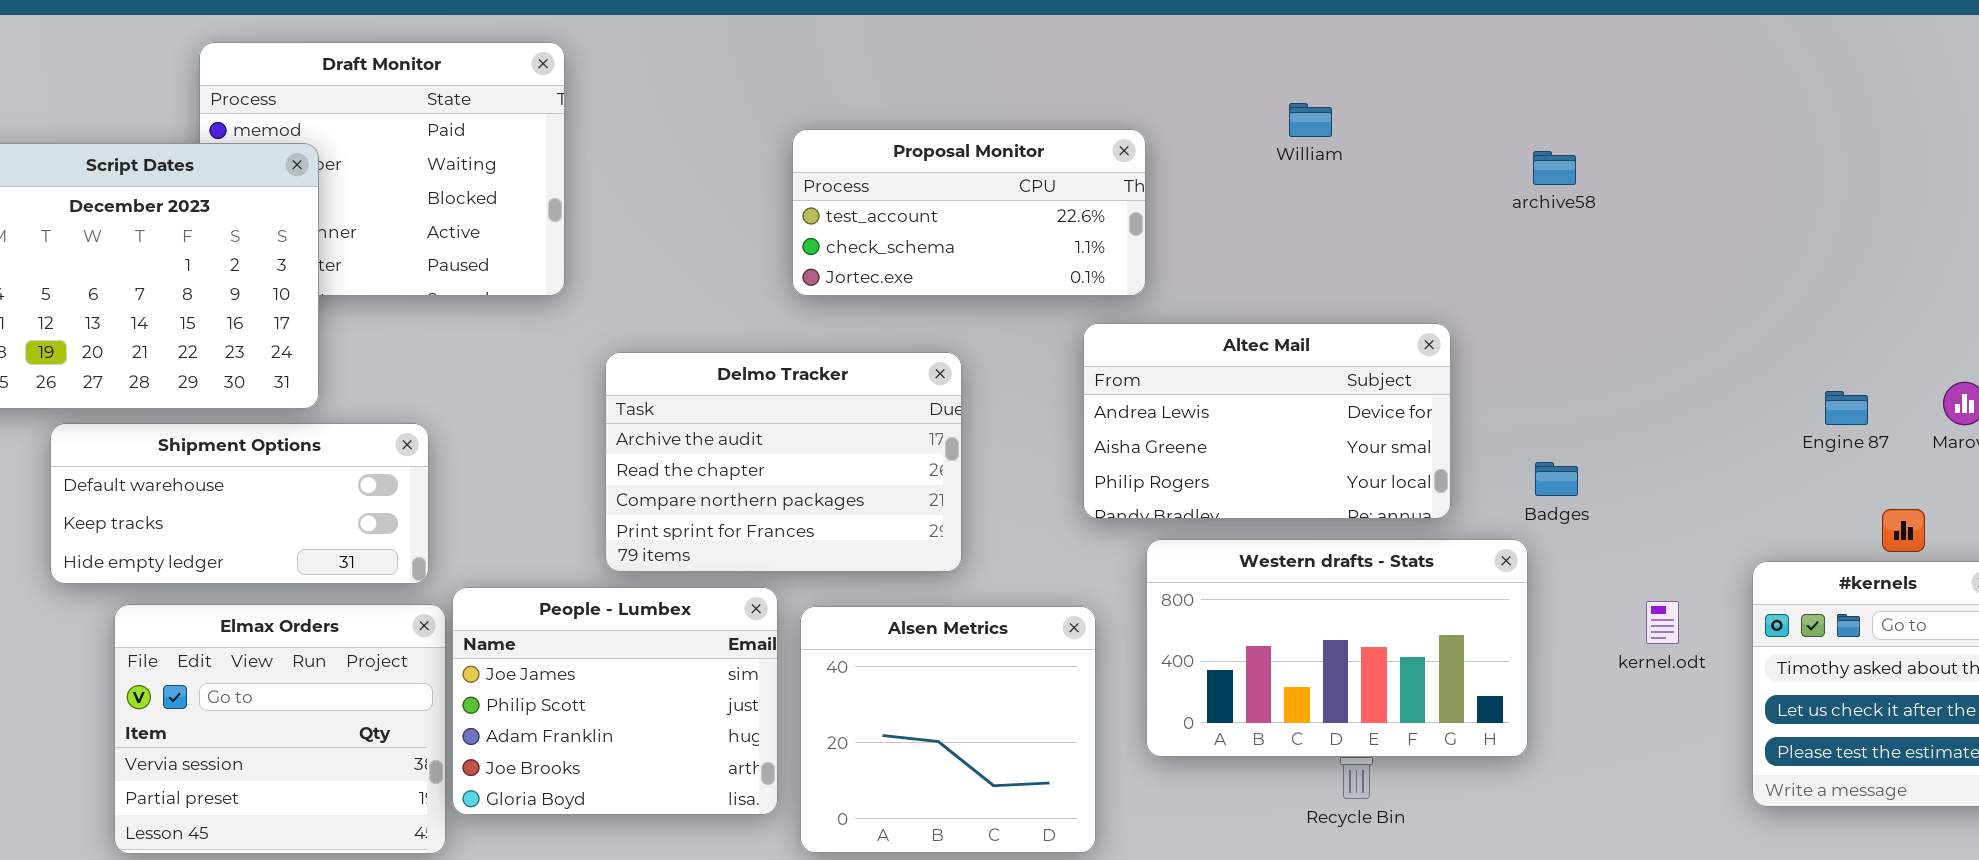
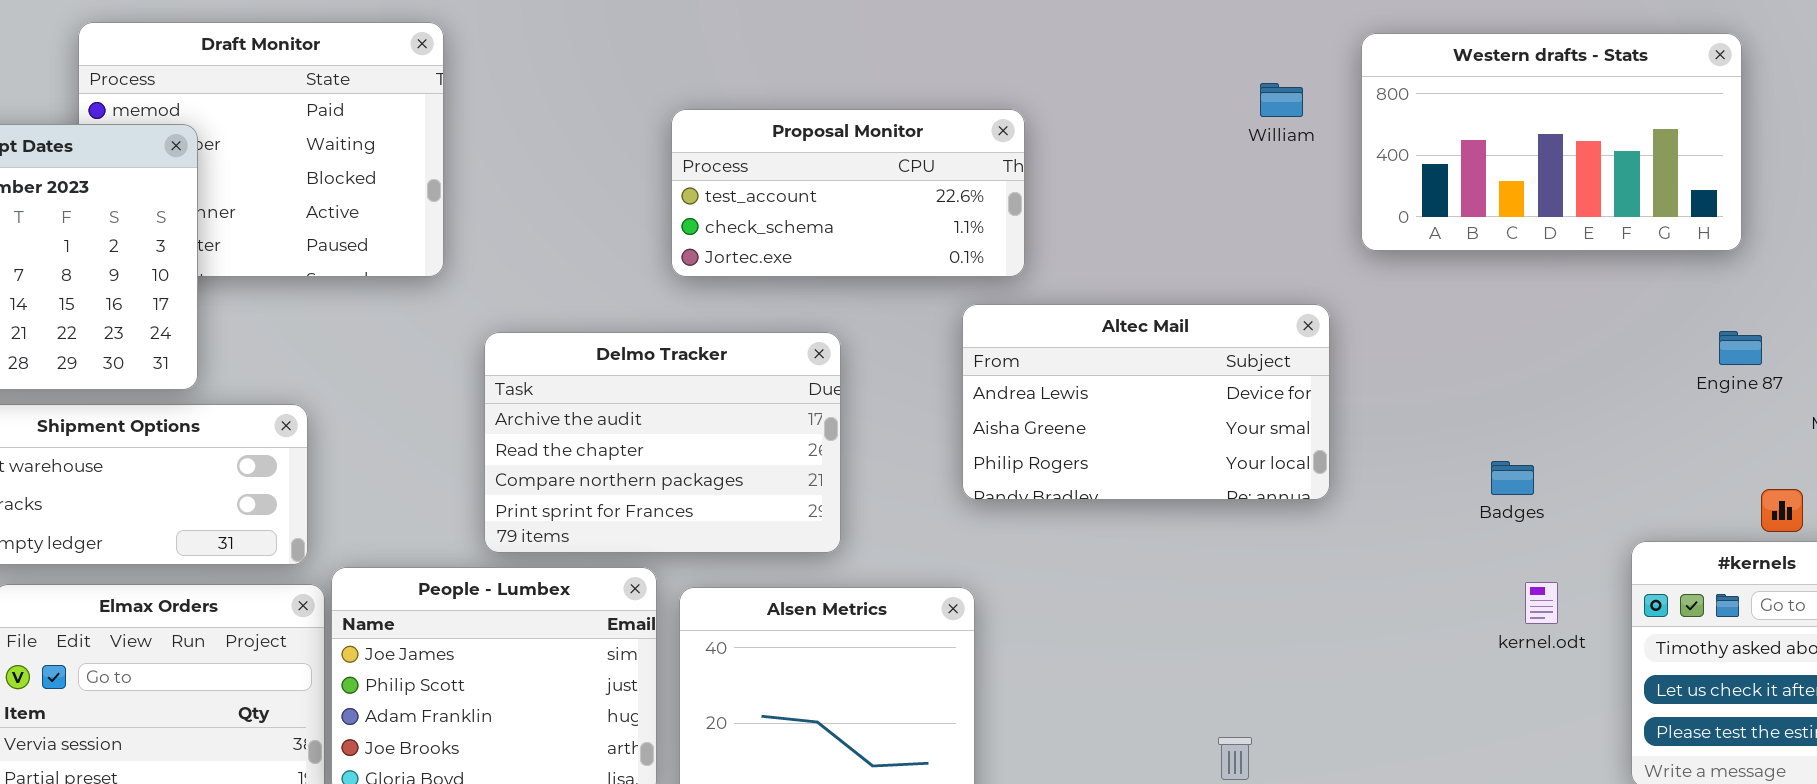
William: [1289,103,1332,137] -> [1260,83,1303,117], moved
Engine 87: [1825,391,1868,425] -> [1719,331,1762,365], moved
Badges: [1535,462,1578,496] -> [1491,461,1534,495], moved
Western drafts - Stats: [1146,539,1528,757] -> [1361,33,1742,251], moved

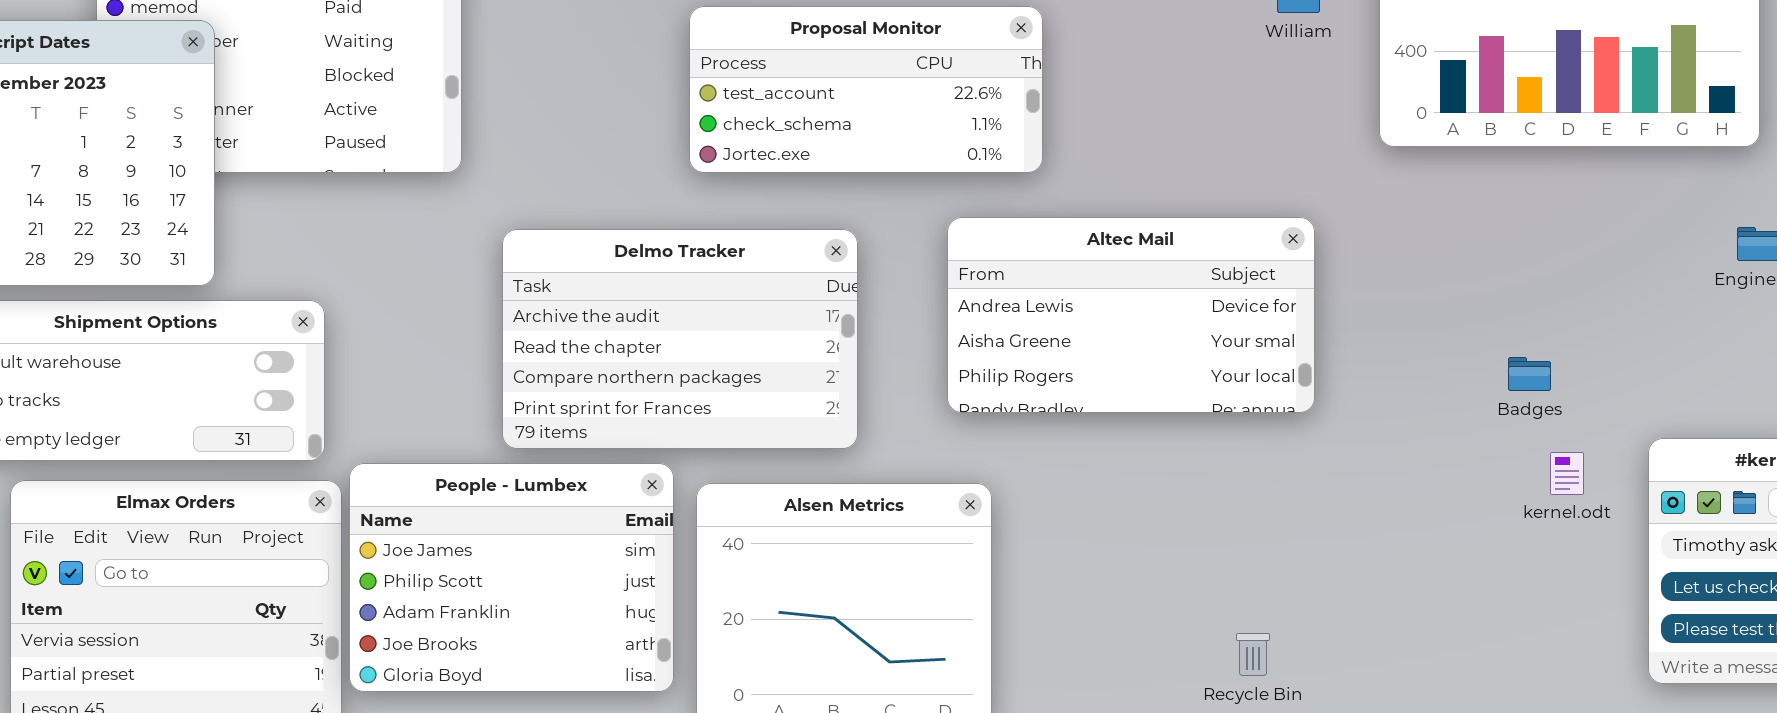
Altec Mail: [962,304,1330,500] -> [947,217,1315,413], moved
kernel.odt: [1525,582,1558,624] -> [1550,452,1584,495], moved

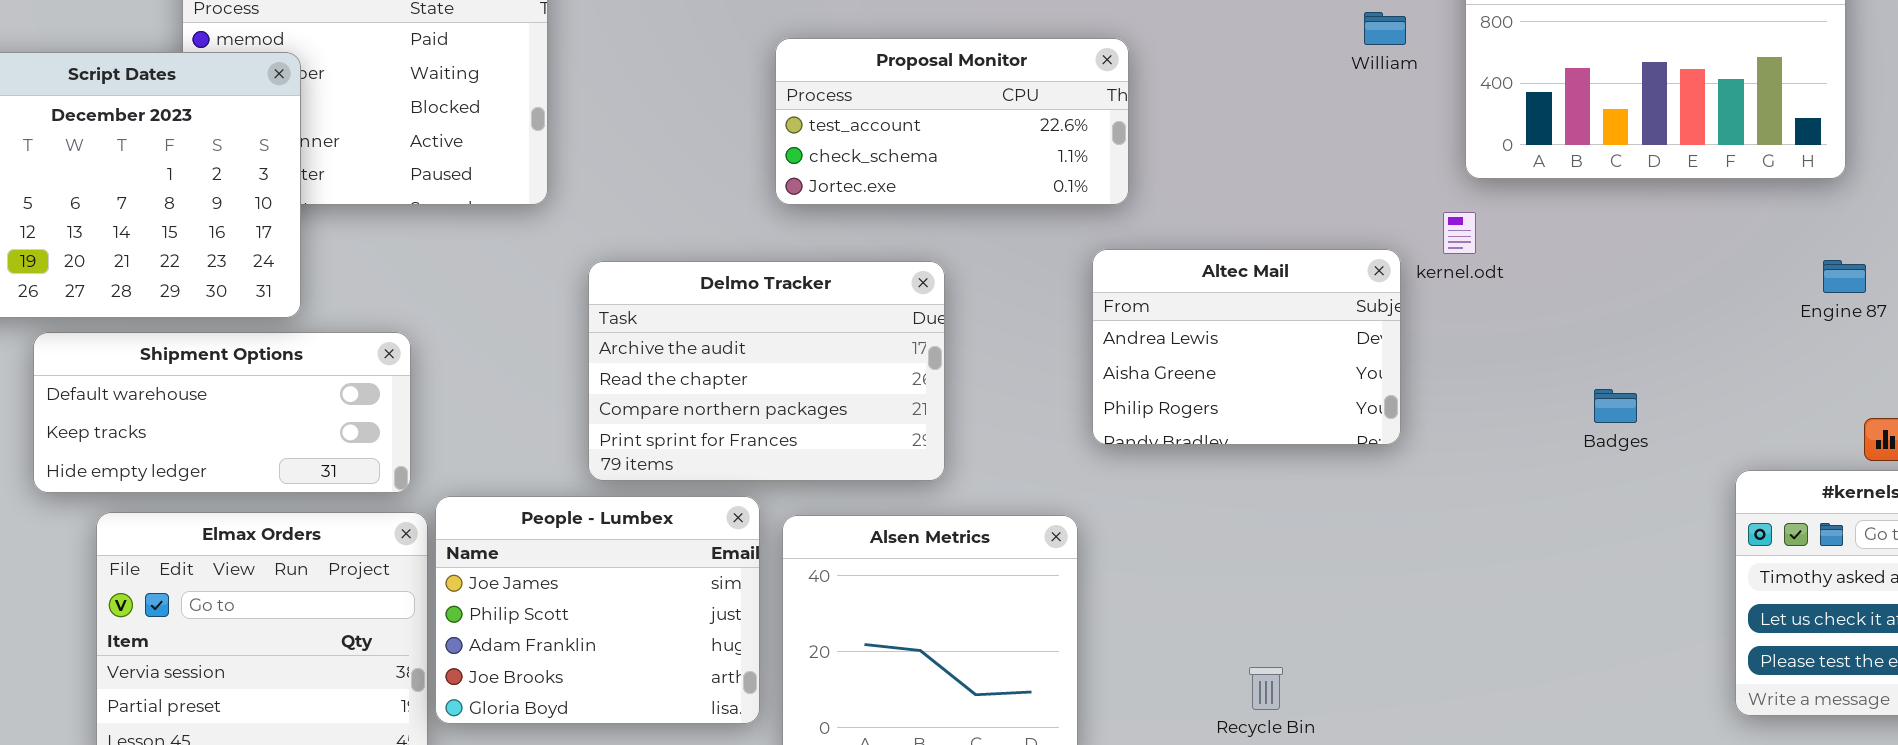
Altec Mail: [947,217,1315,413] -> [1092,249,1401,445], resized
kernel.odt: [1550,452,1584,495] -> [1443,212,1476,254], moved
Recycle Bin: [1236,633,1270,676] -> [1249,667,1283,710], moved

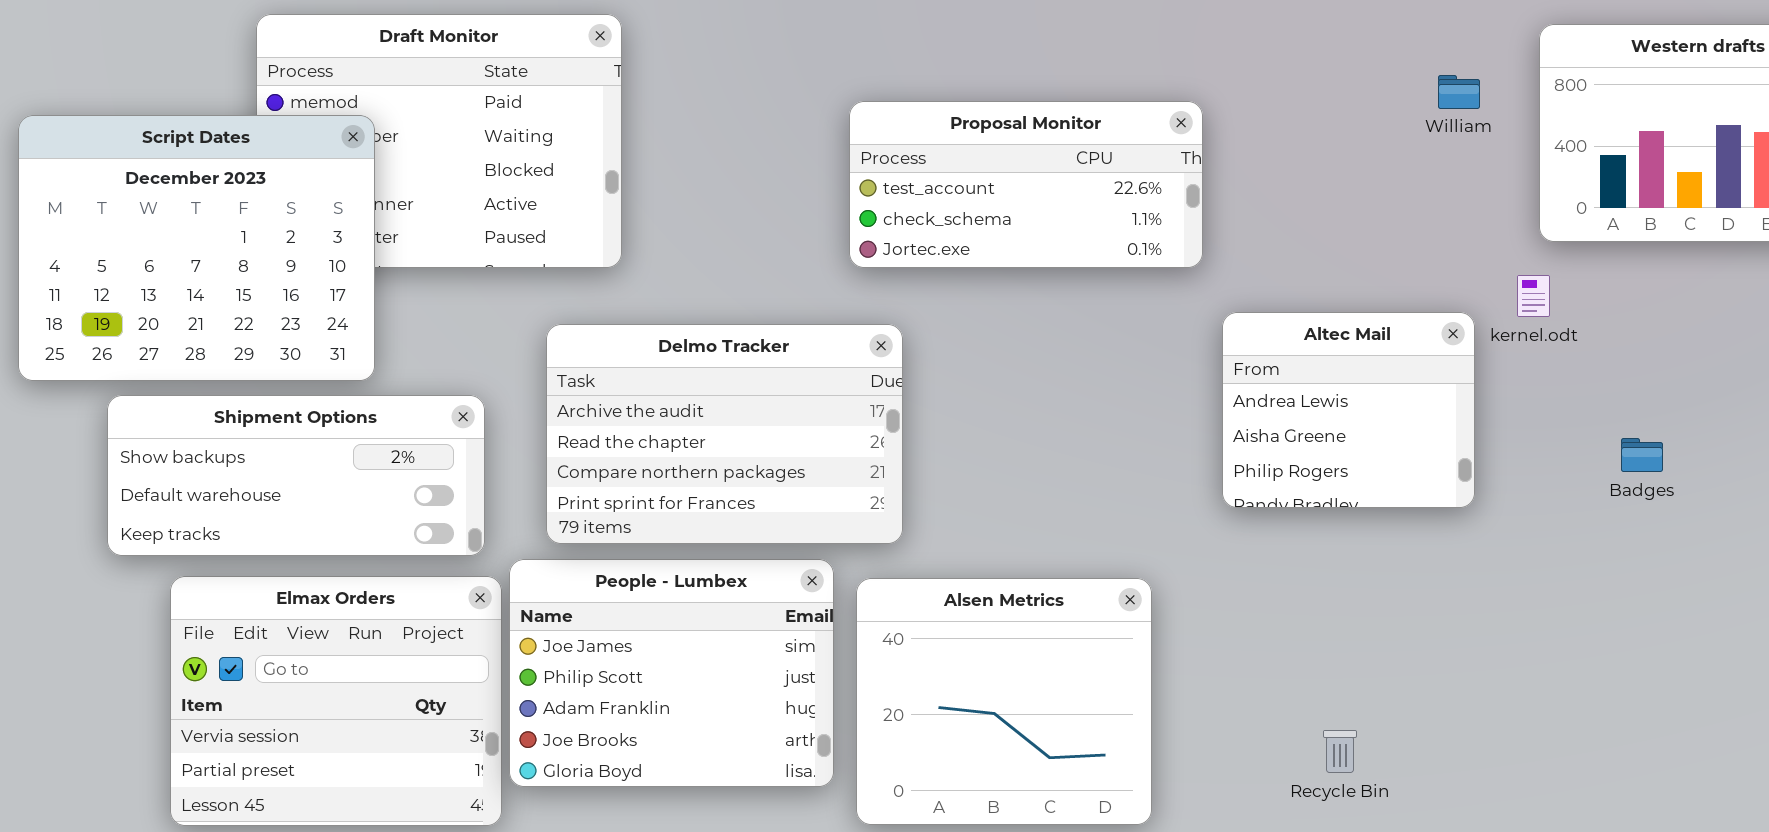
Altec Mail: [1092,249,1401,445] -> [1222,312,1475,508], resized
Delmo Tracker: [588,261,945,481] -> [546,324,903,544], moved
Shipment Options: [33,332,411,493] -> [107,395,485,556], scrolled up 1 row
Badges: [1594,389,1637,423] -> [1621,438,1663,472], moved

